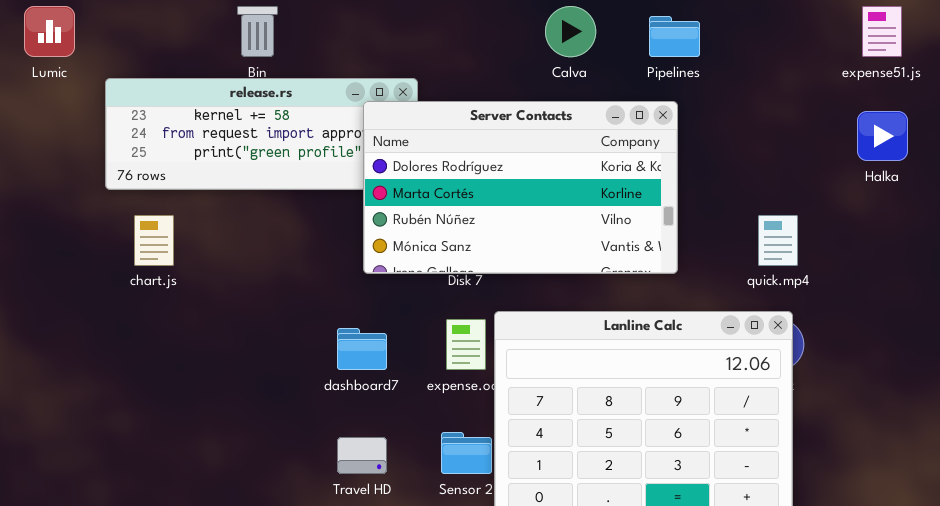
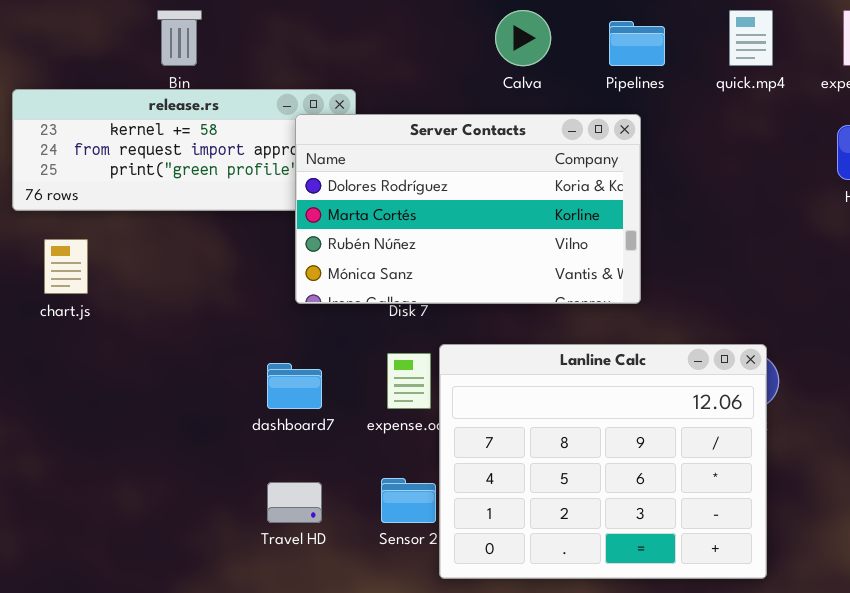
quick.mp4: [758,215,798,266] -> [729,10,773,66], moved

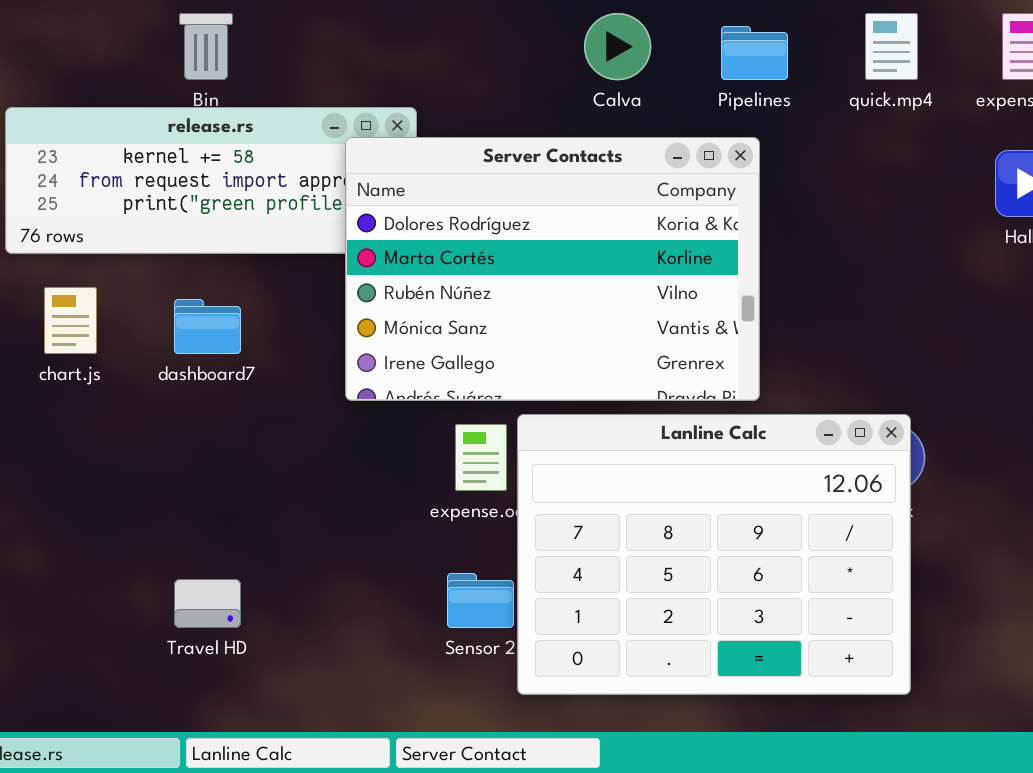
Server Contacts: [295,114,641,304] -> [345,137,760,401], resized
dashboard7: [267,363,322,409] -> [174,299,241,354], moved
Travel HD: [267,482,322,523] -> [174,579,241,628], moved

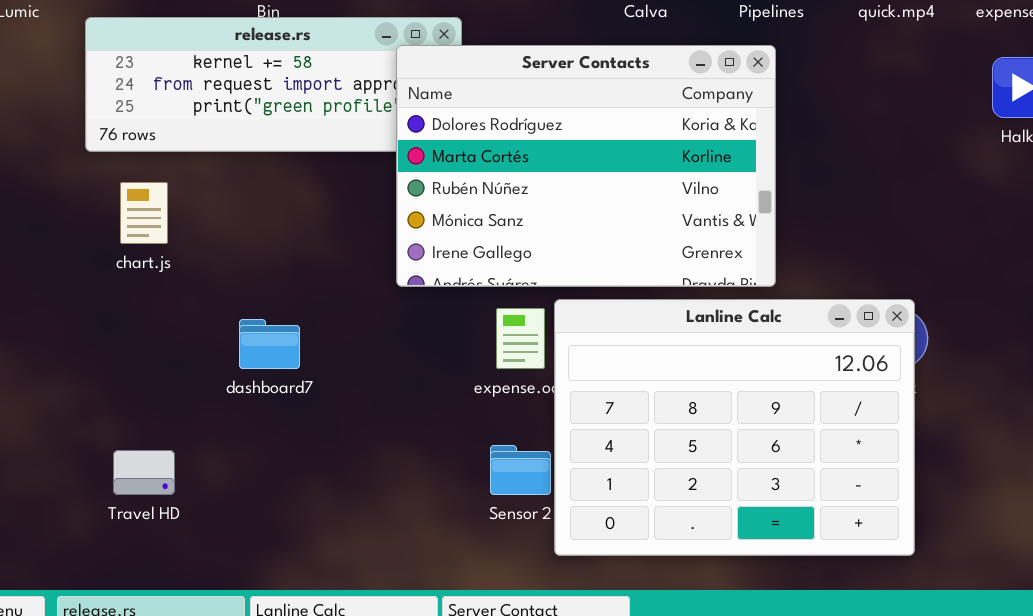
dashboard7: [174,299,241,354] -> [239,319,300,369], moved
Travel HD: [174,579,241,628] -> [113,450,175,495], moved

